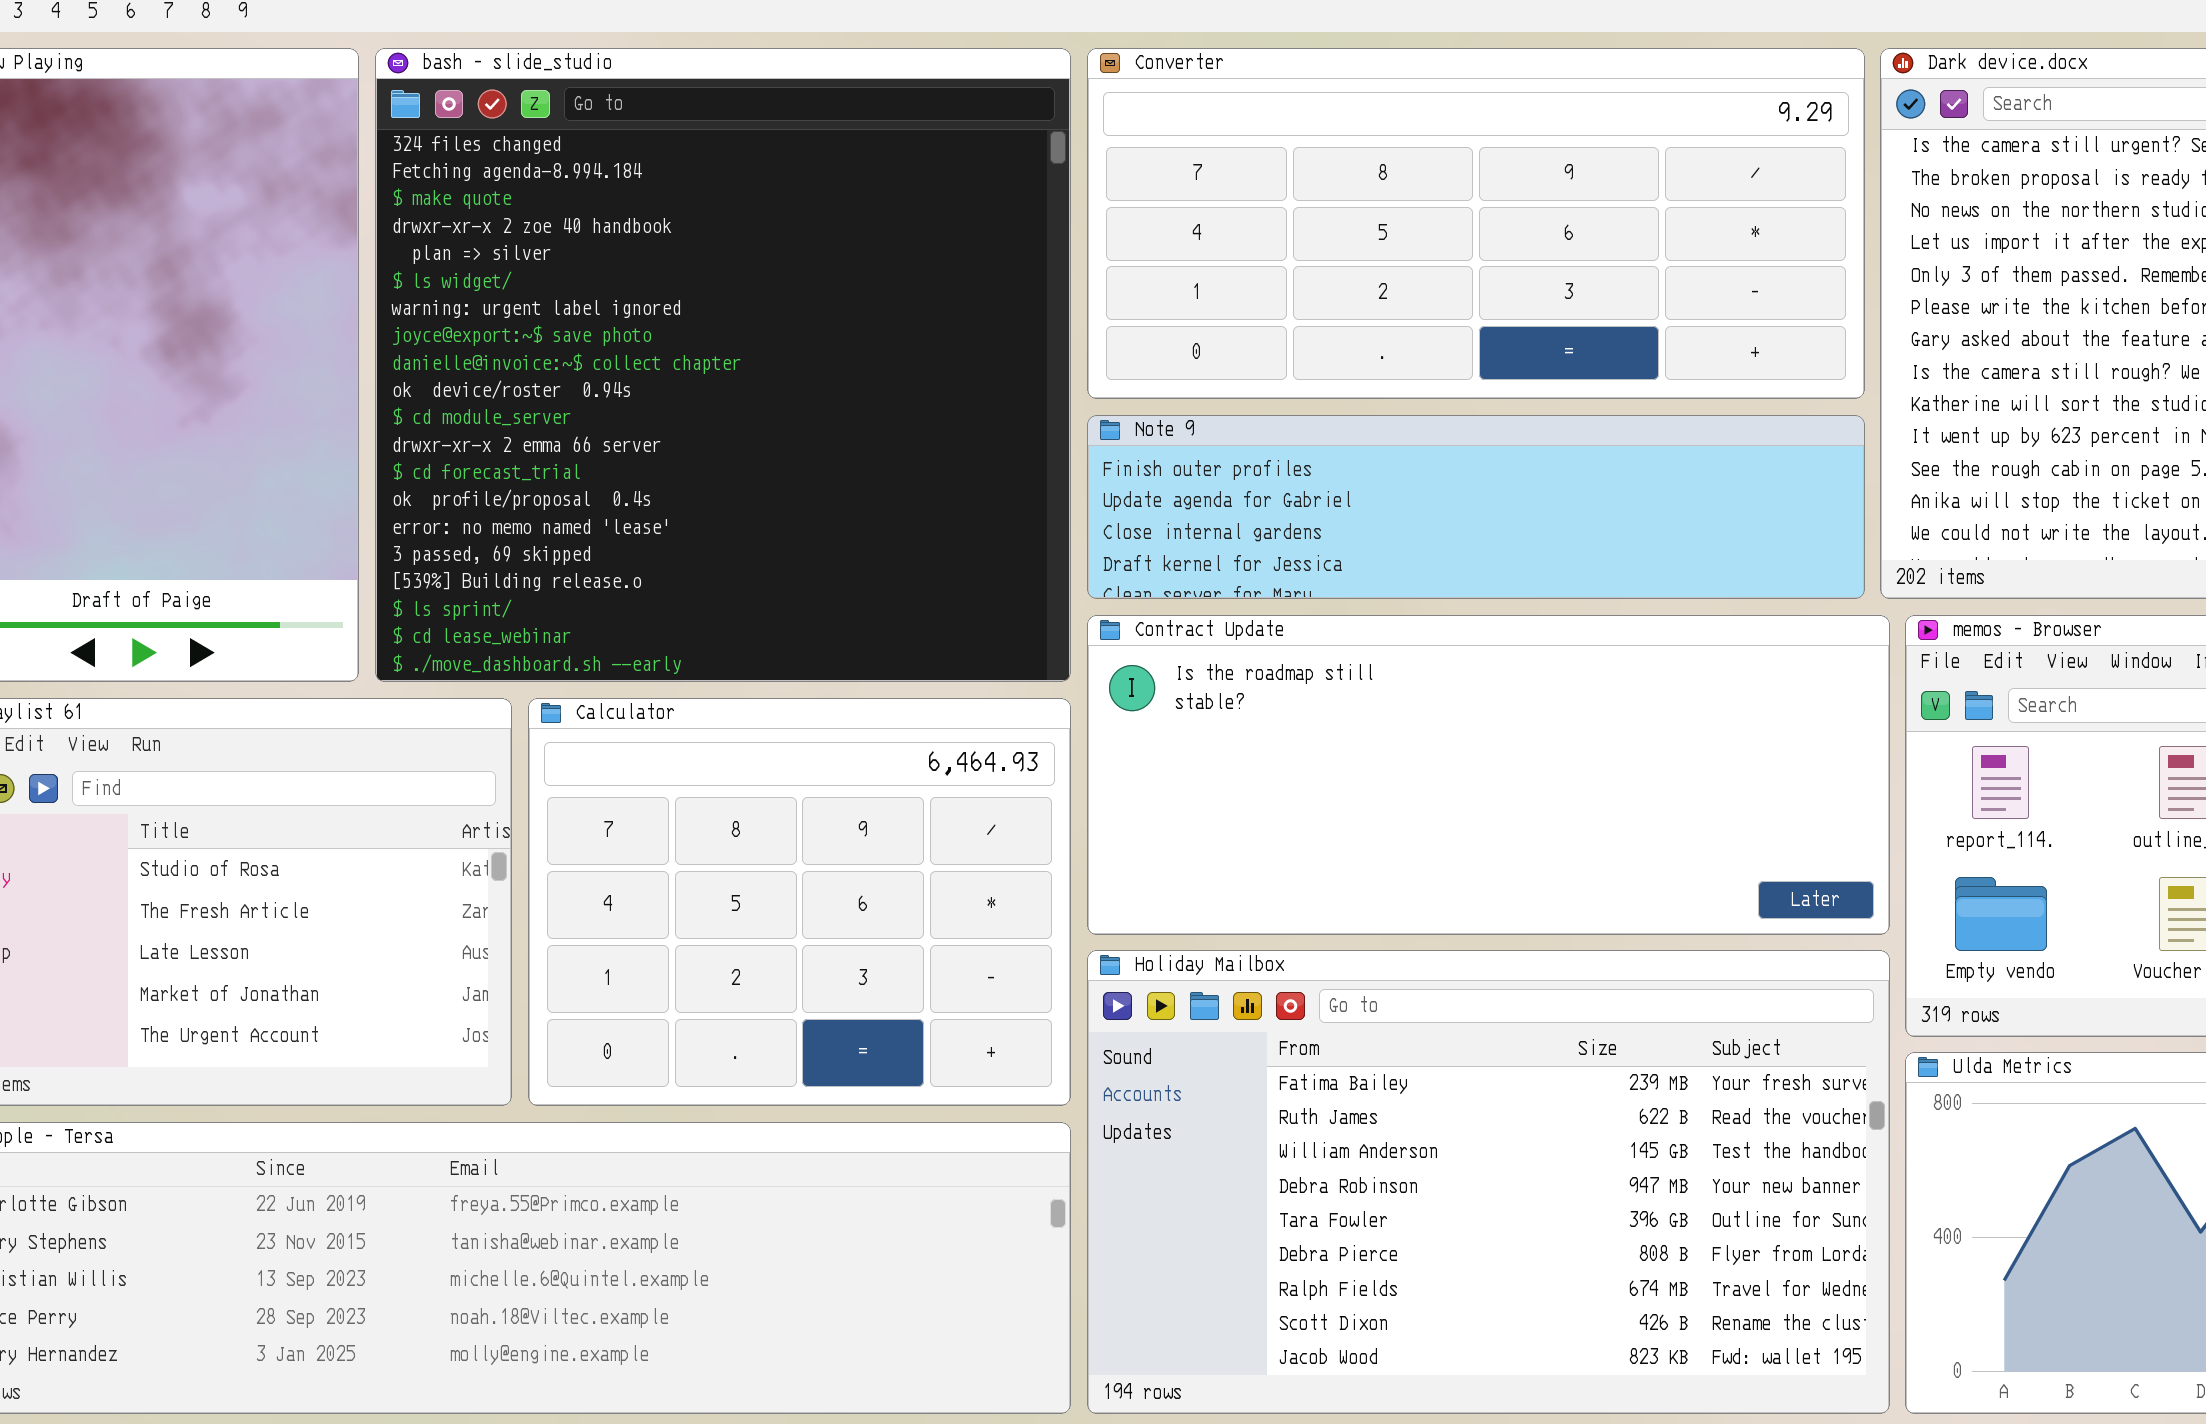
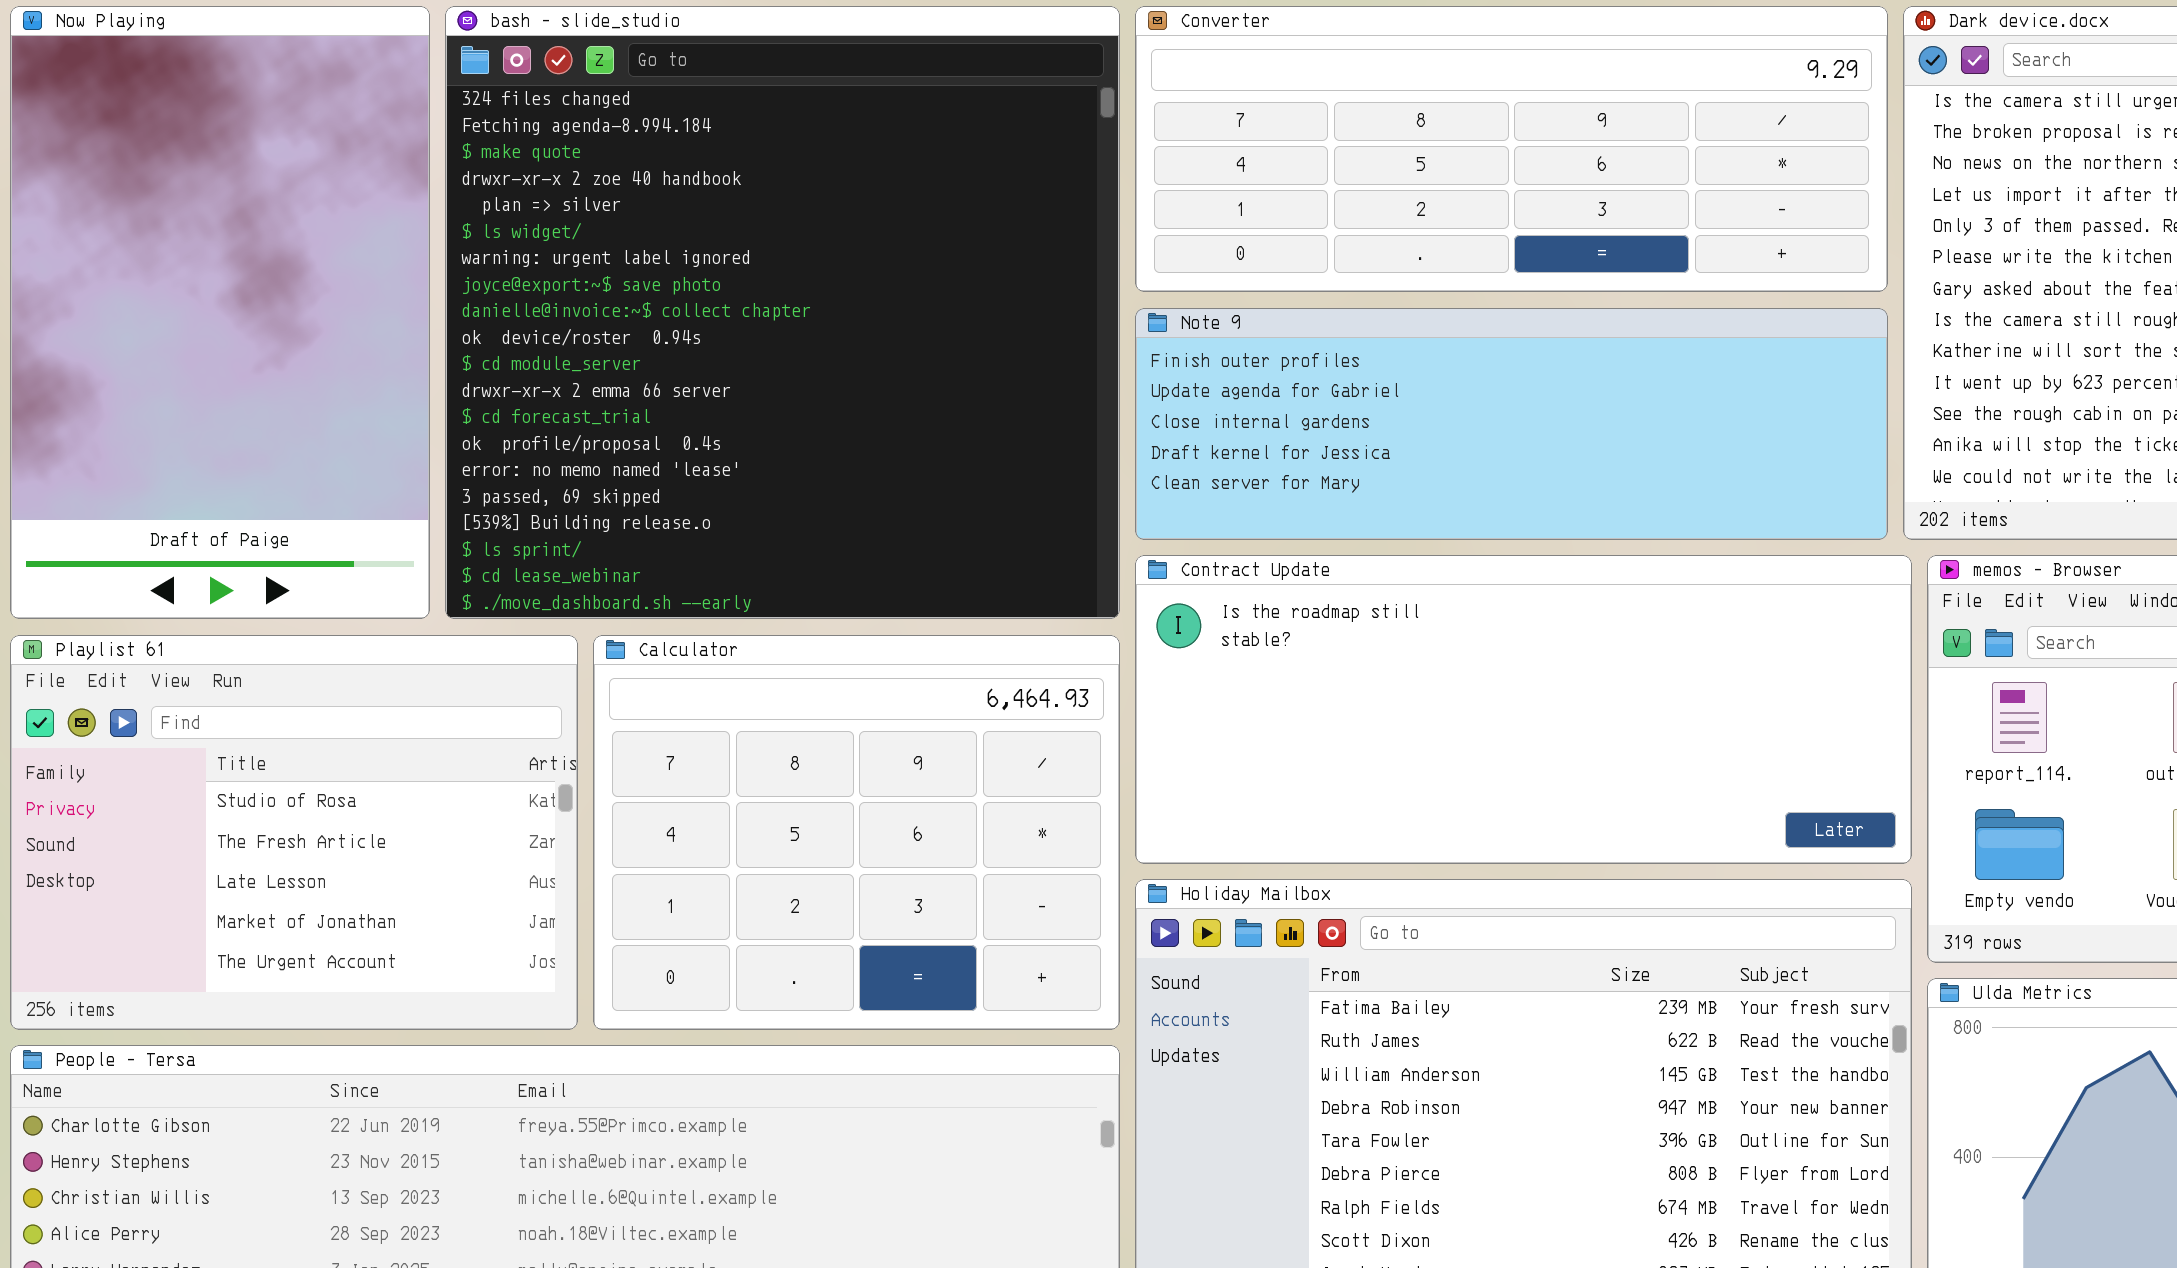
Converter: [1087,48,1865,399] -> [1135,6,1888,292], resized
Note 9: [1087,415,1865,599] -> [1135,308,1888,540], resized

